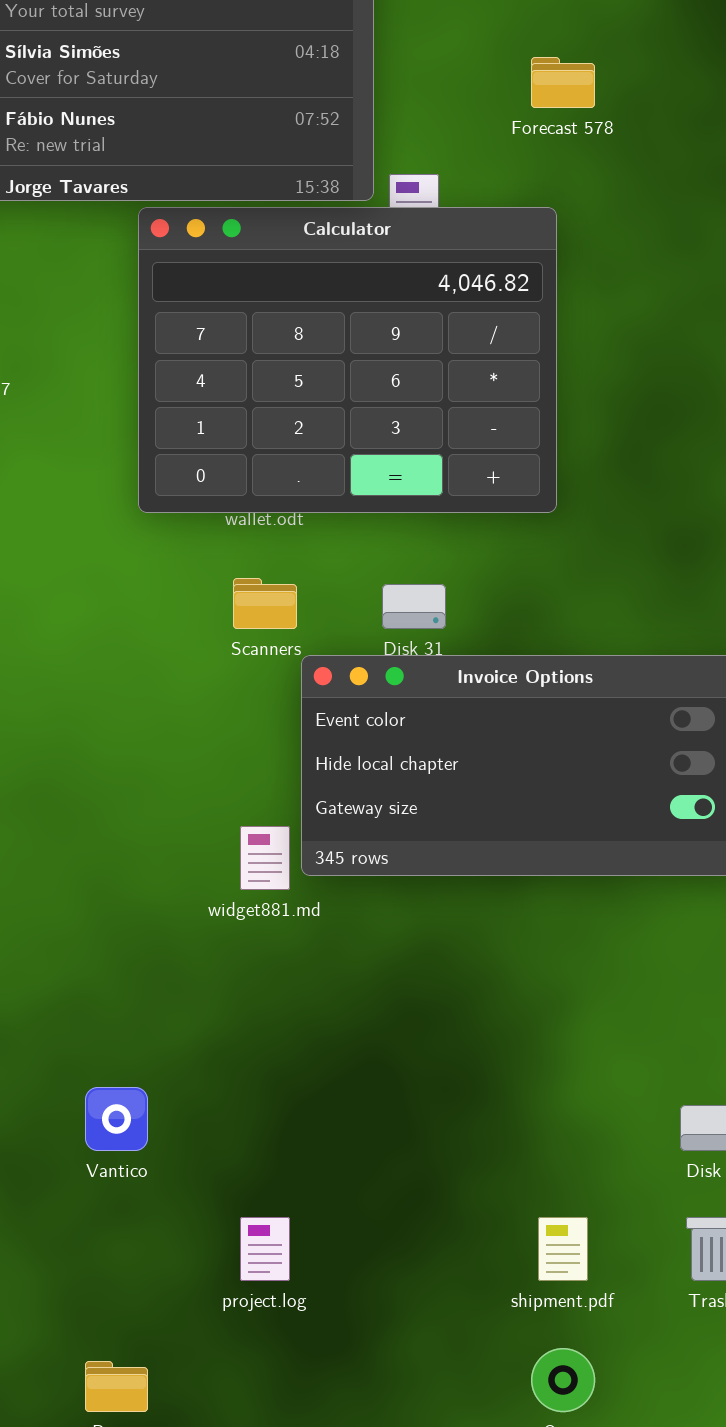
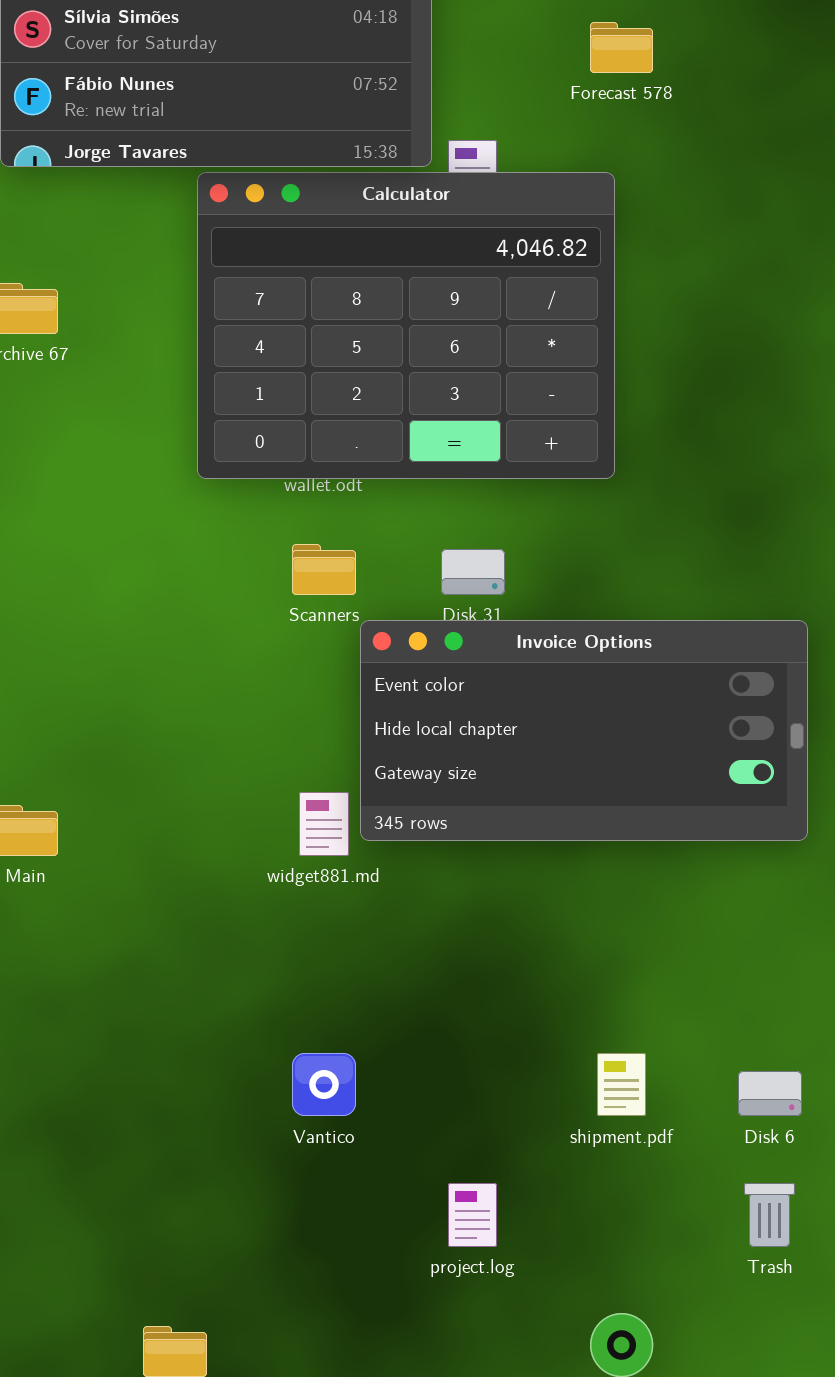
Vantico: [85,1087,148,1151] -> [292,1053,356,1116], moved
project.log: [240,1217,290,1281] -> [448,1183,497,1247], moved
shipment.pdf: [538,1217,588,1281] -> [597,1053,646,1116], moved

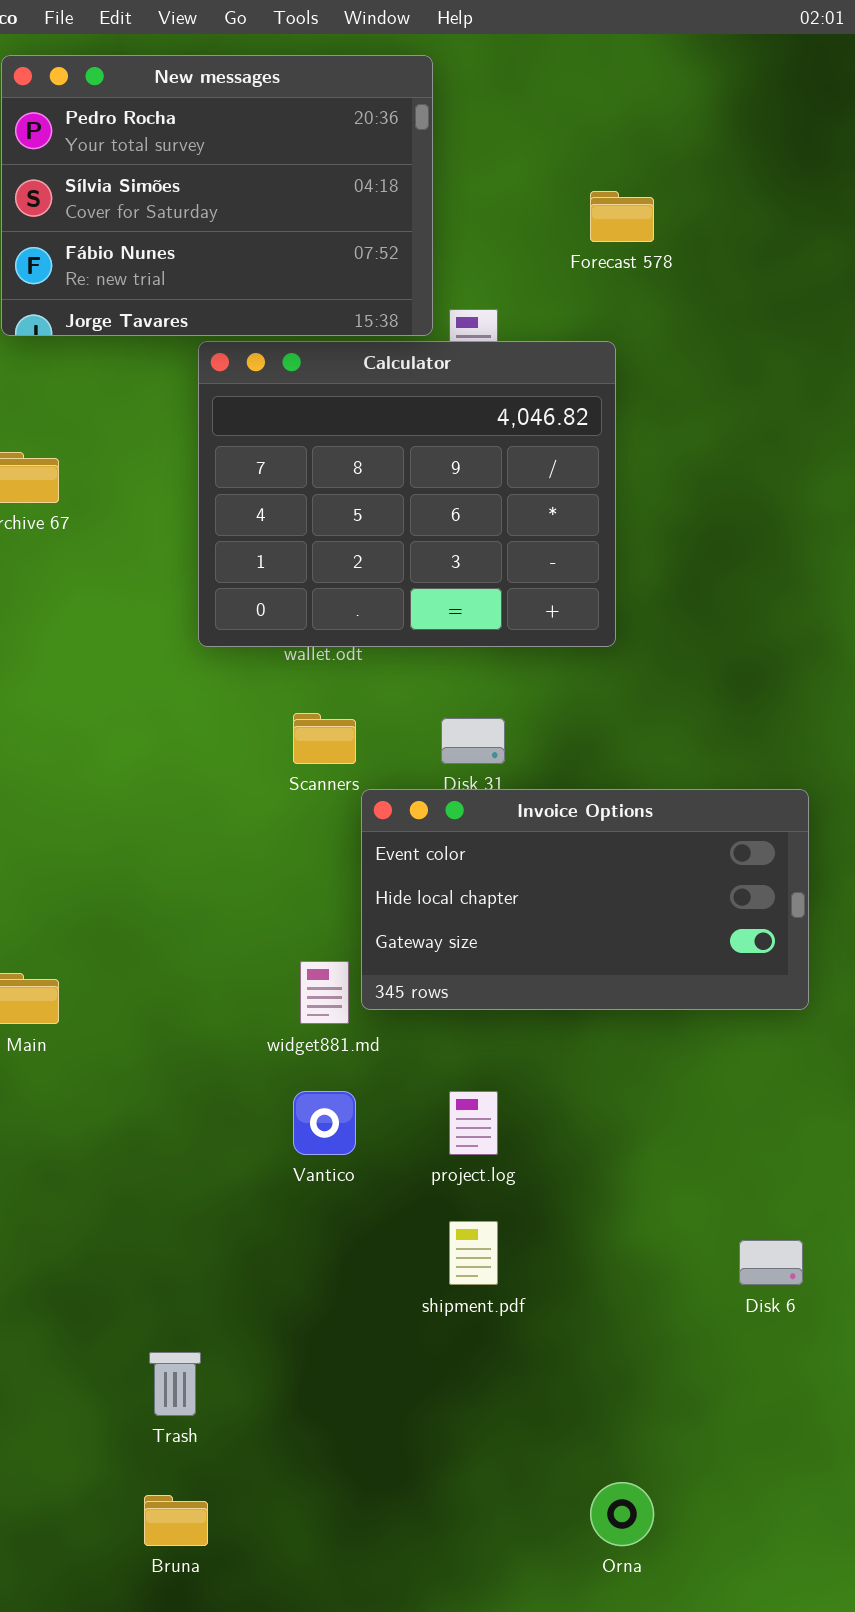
Vantico: [292,1053,356,1116] -> [293,1091,356,1155], moved
shipment.pdf: [597,1053,646,1116] -> [449,1221,498,1285], moved
project.log: [448,1183,497,1247] -> [449,1091,498,1155], moved
Trash: [744,1183,795,1247] -> [149,1352,201,1416], moved

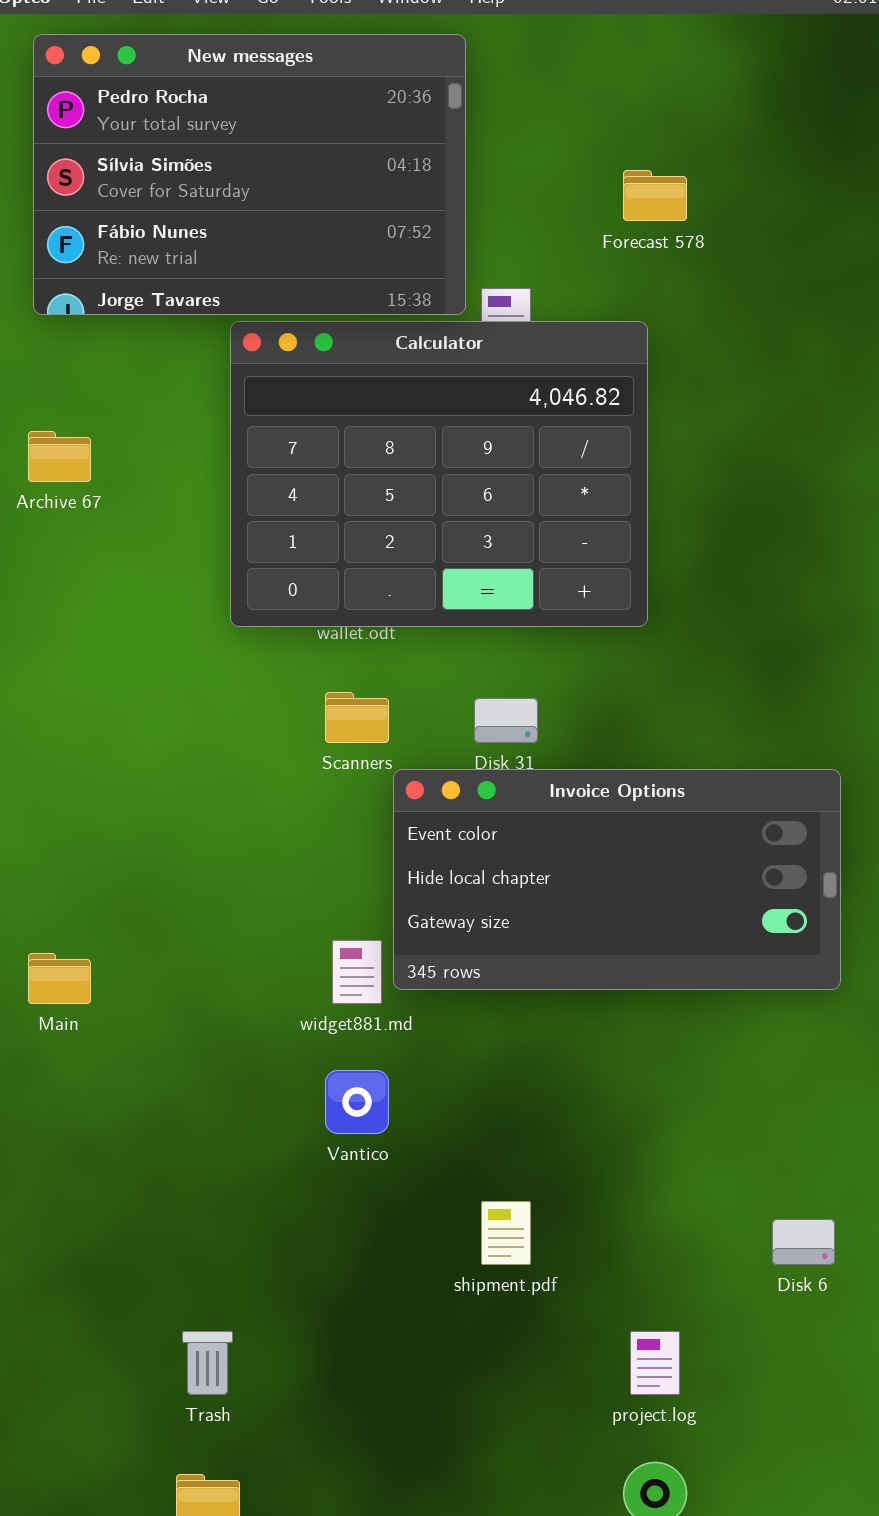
project.log: [449,1091,498,1155] -> [630,1331,680,1395], moved

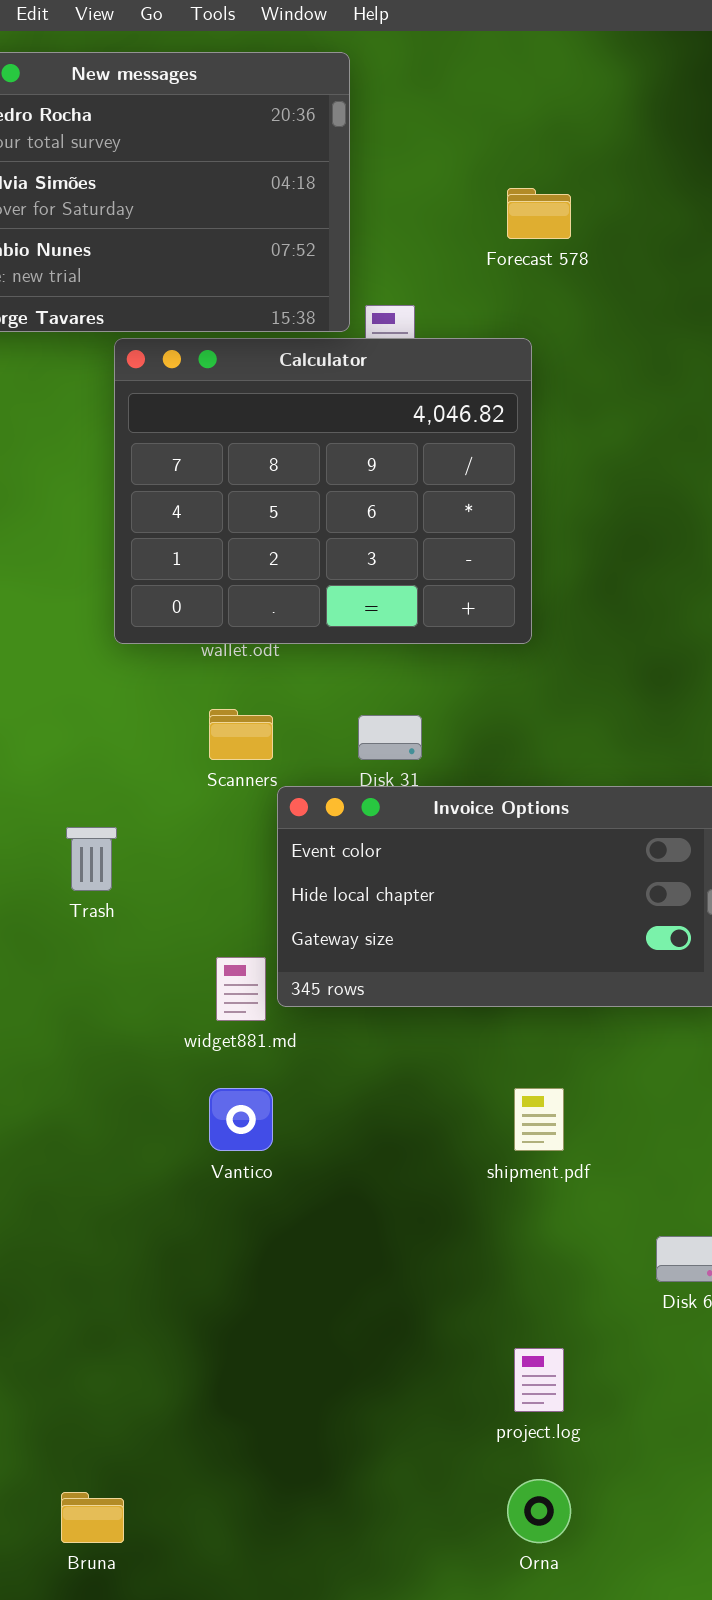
shipment.pdf: [481,1201,531,1265] -> [514,1088,564,1151], moved
Trash: [182,1331,233,1395] -> [66,827,117,891], moved

